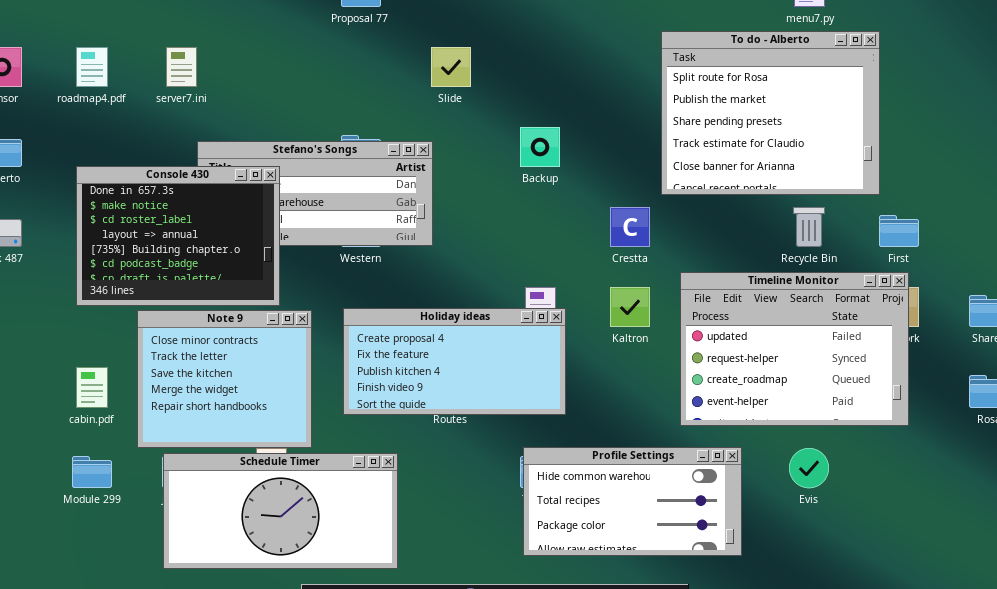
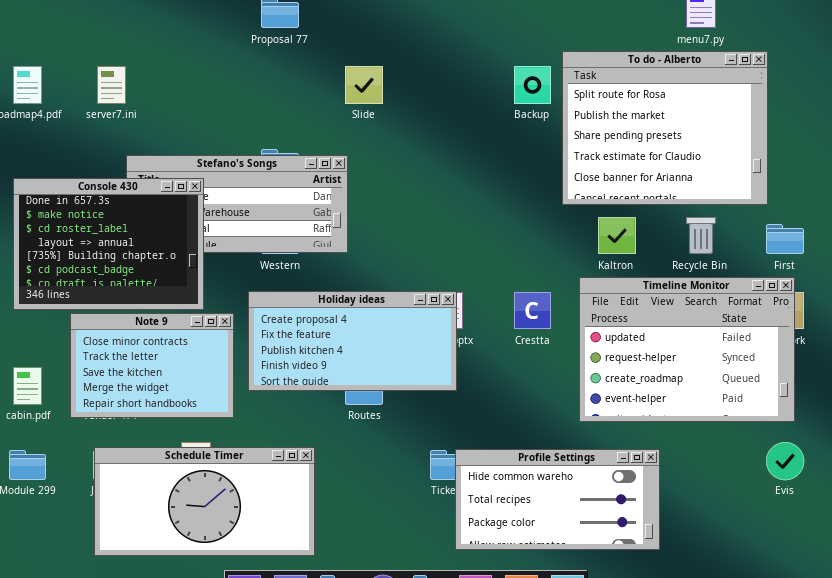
Backup: [520,127,560,167] -> [514,66,551,104], moved
Crestta: [610,207,650,247] -> [514,292,551,329], moved
Kaltron: [610,287,650,327] -> [598,217,636,254], moved
Holiday ideas: [343,308,566,415] -> [248,291,457,391], moved
Note 9: [137,310,312,448] -> [70,313,234,418], resized
Profile Settings: [523,447,742,556] -> [455,449,660,550], moved
Evis: [789,448,829,488] -> [766,442,804,480], moved

